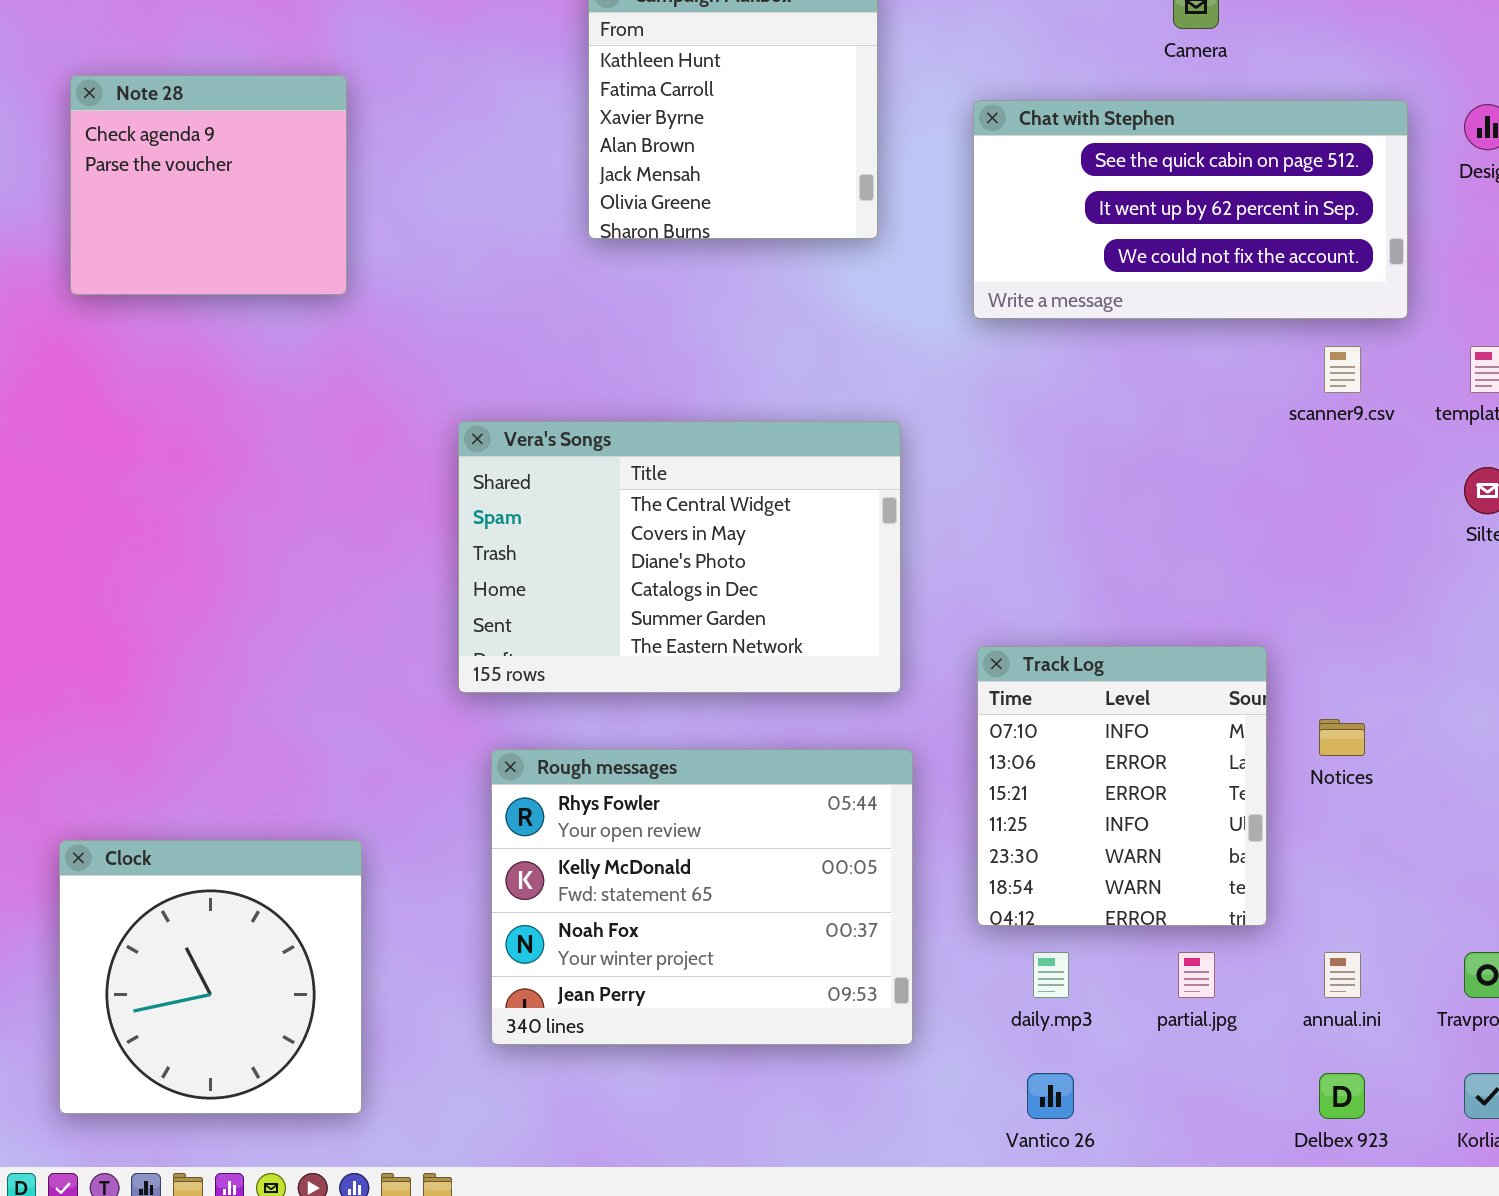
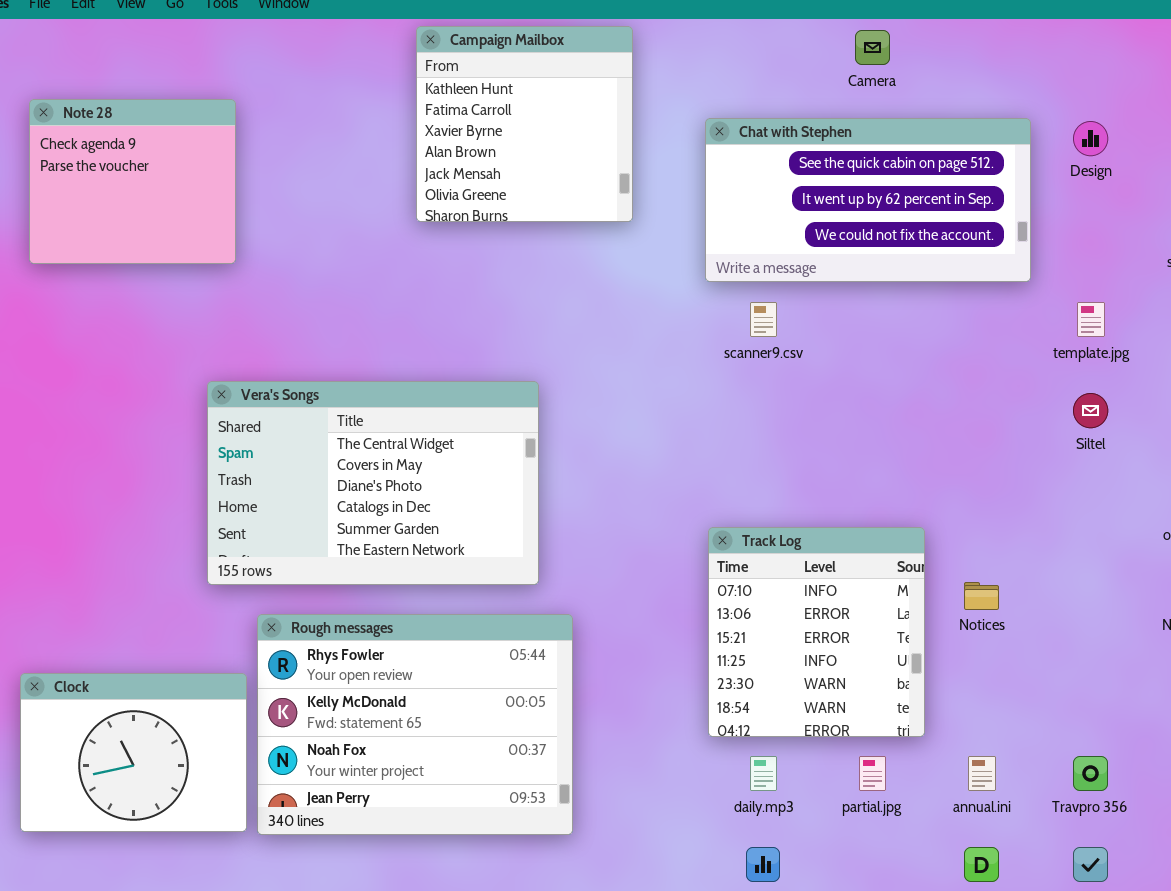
scanner9.csv: [1324,346,1361,393] -> [750,302,777,337], moved
Vera's Songs: [458,421,901,693] -> [207,381,539,585], moved
Rough messages: [491,749,913,1045] -> [257,614,573,835], moved
Clock: [59,840,362,1114] -> [20,673,247,832], resized

